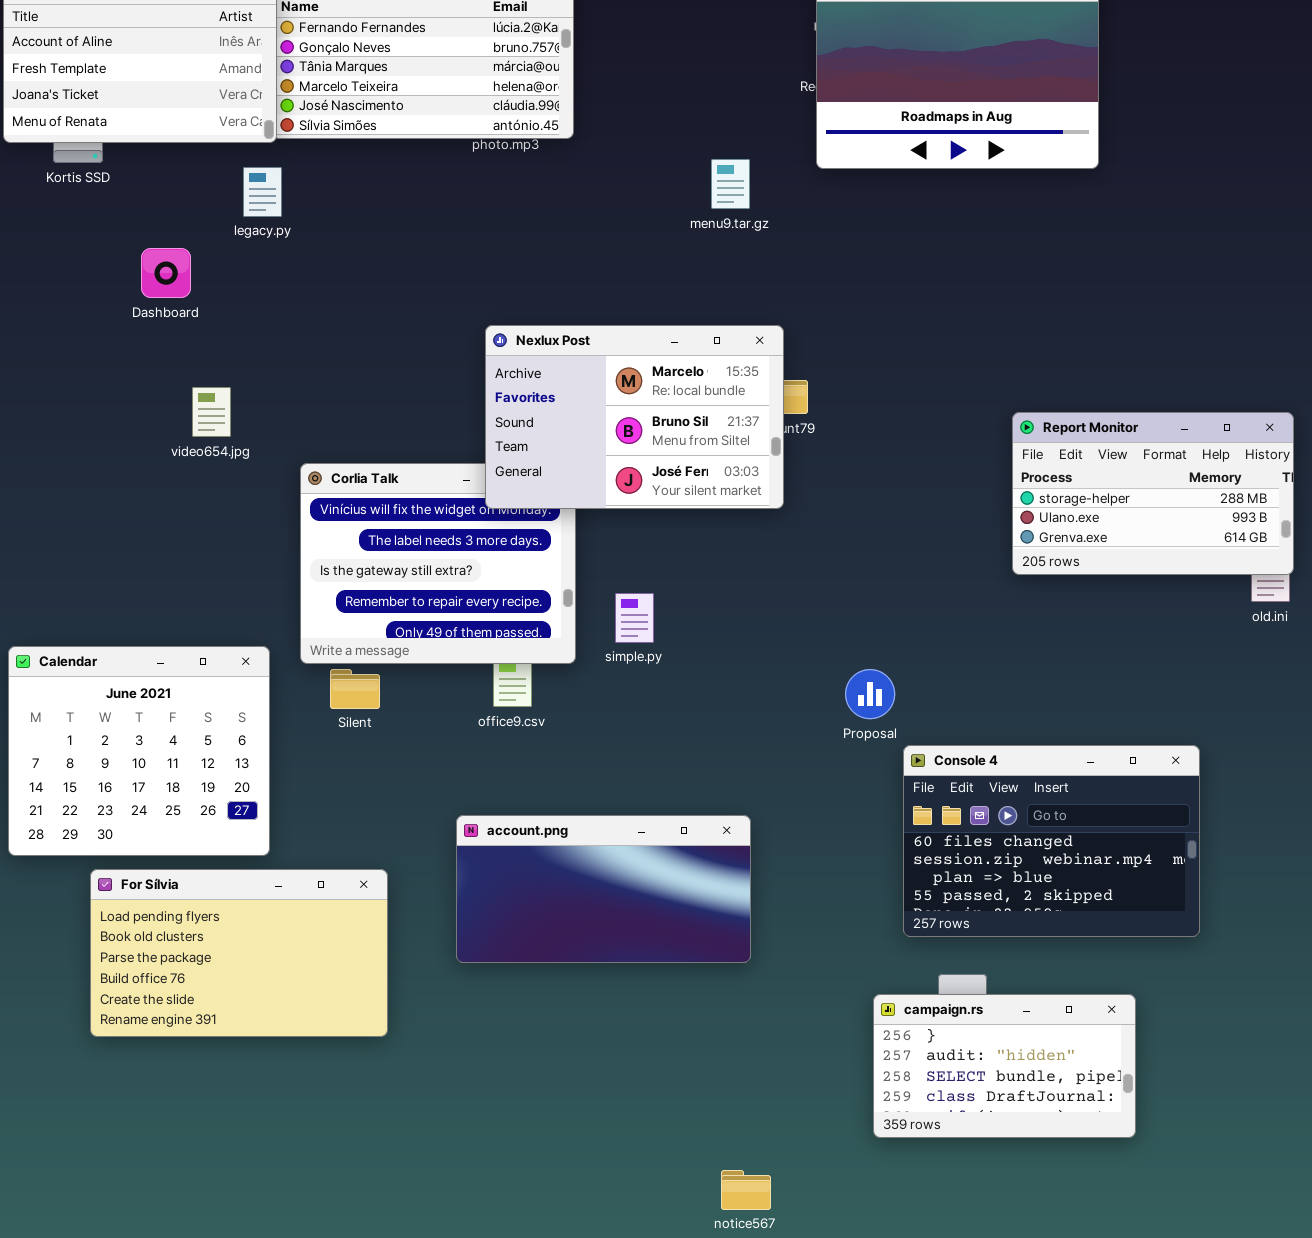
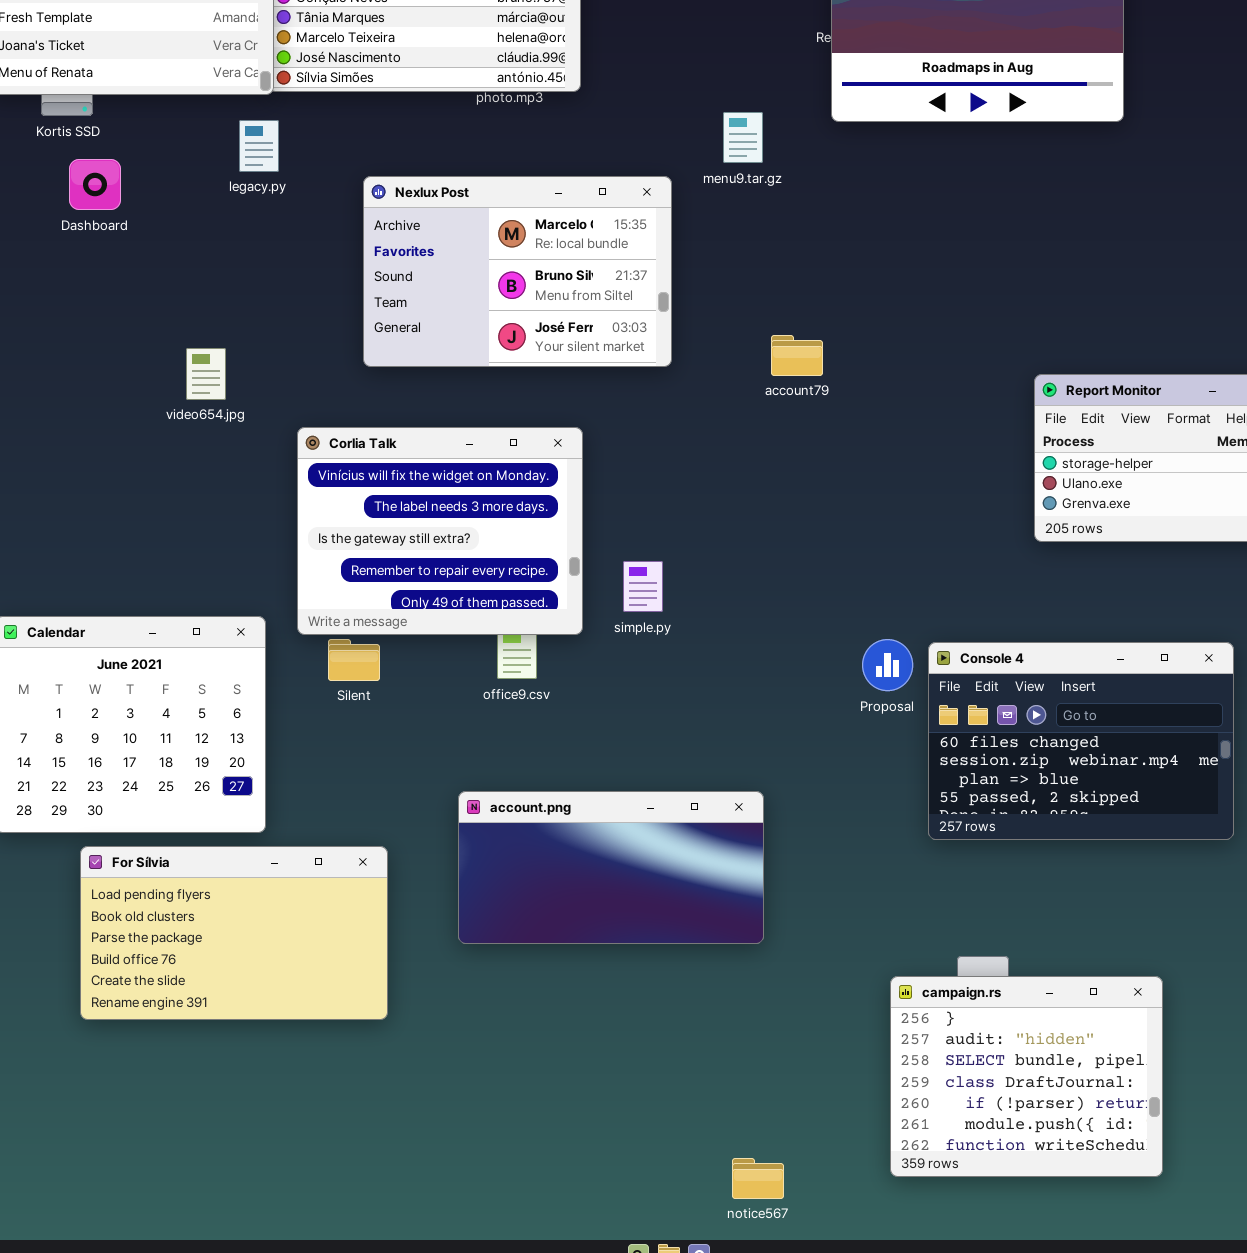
Dashboard: [141,248,191,298] -> [69,159,121,210], moved
Nexlux Post: [485,325,784,509] -> [363,176,672,367], moved
Console 4: [903,745,1200,937] -> [928,642,1234,840], moved
campaign.rs: [873,994,1136,1138] -> [890,976,1163,1177], resized

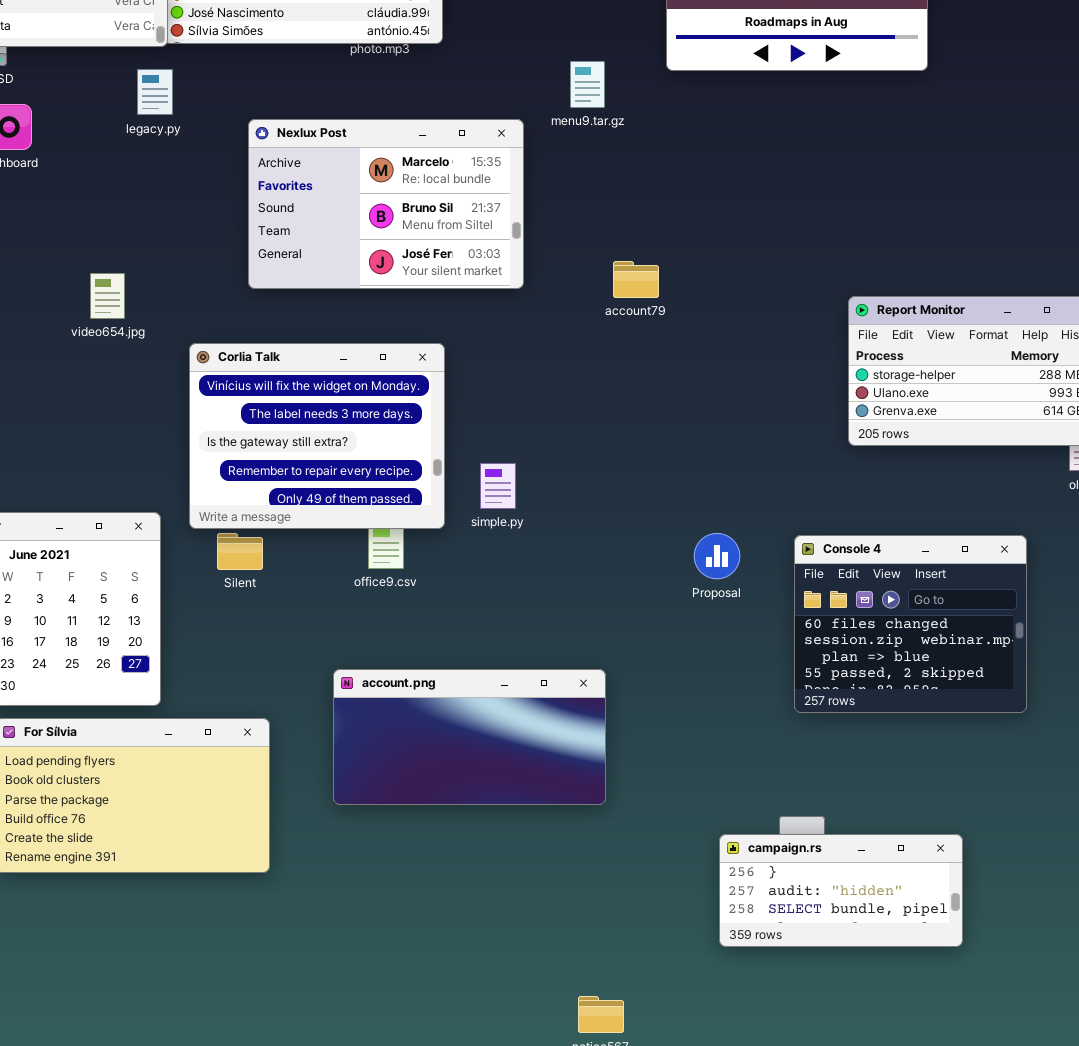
Console 4: [928,642,1234,840] -> [794,535,1027,713], resized
campaign.rs: [890,976,1163,1177] -> [719,834,963,947], resized

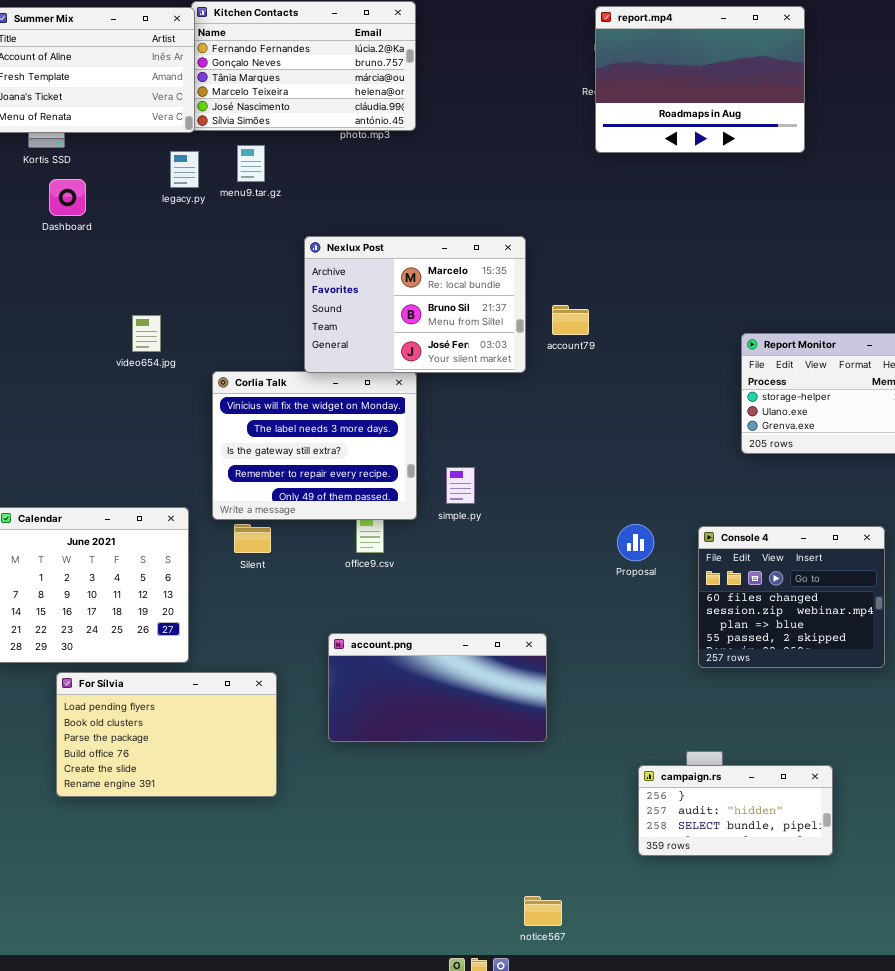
menu9.tar.gz: [570,61,605,108] -> [237,145,265,182], moved
Nexlux Post: [248,119,524,289] -> [304,236,526,373], moved

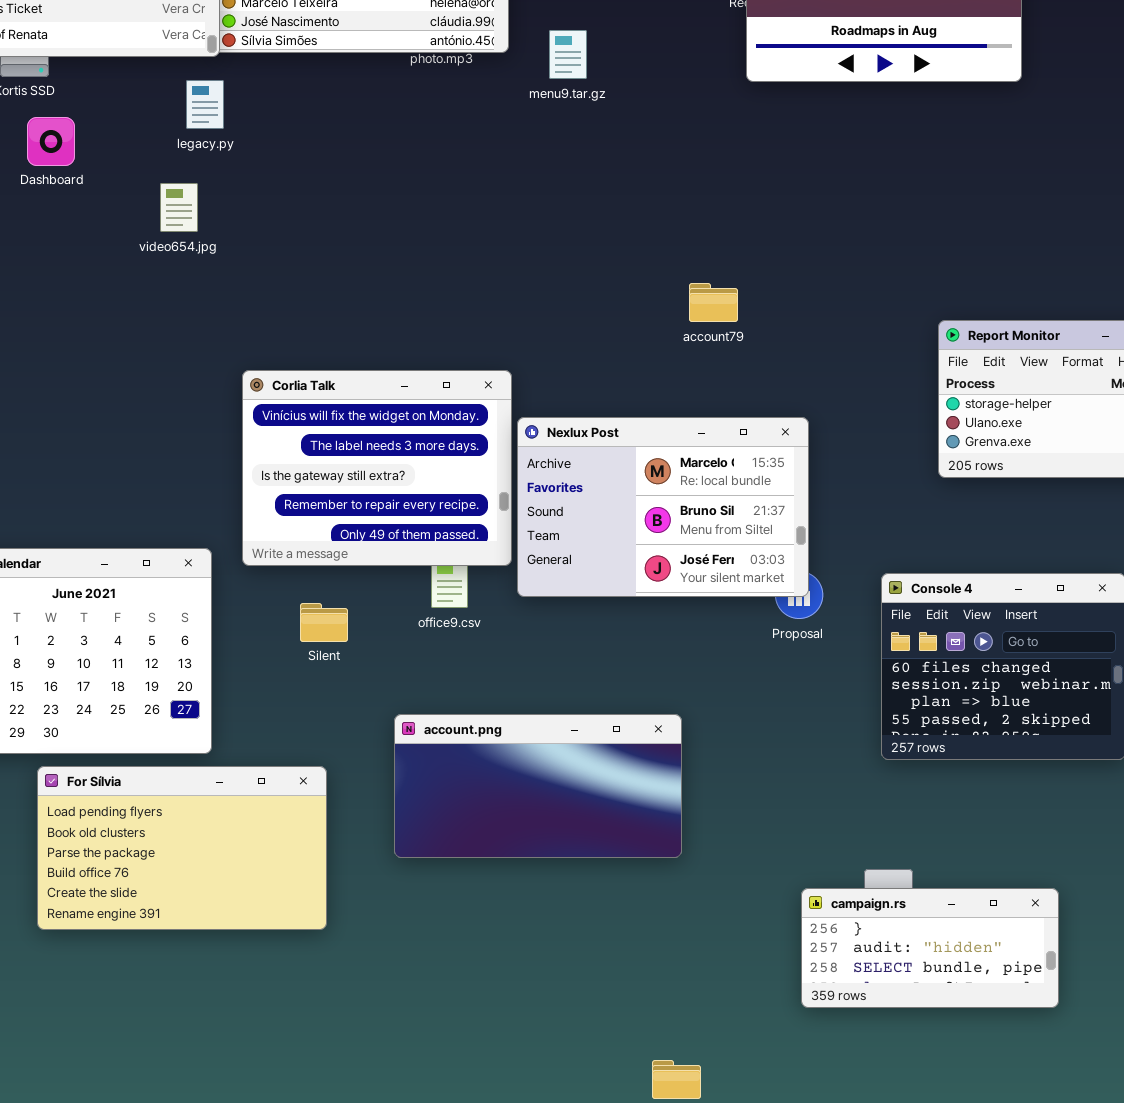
menu9.tar.gz: [237,145,265,182] -> [549,30,587,79], moved
Nexlux Post: [304,236,526,373] -> [517,417,809,597], moved
video654.jpg: [132,315,161,352] -> [160,183,198,232], moved
Silent: [234,524,271,553] -> [300,603,348,642], moved

